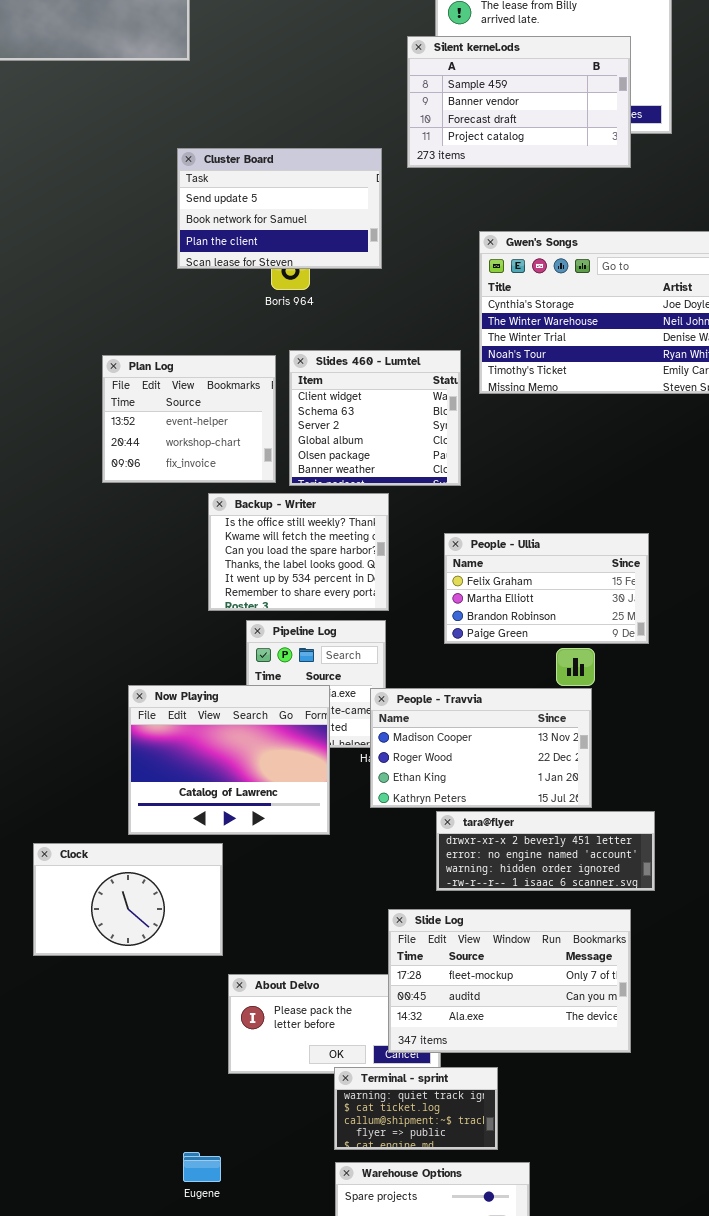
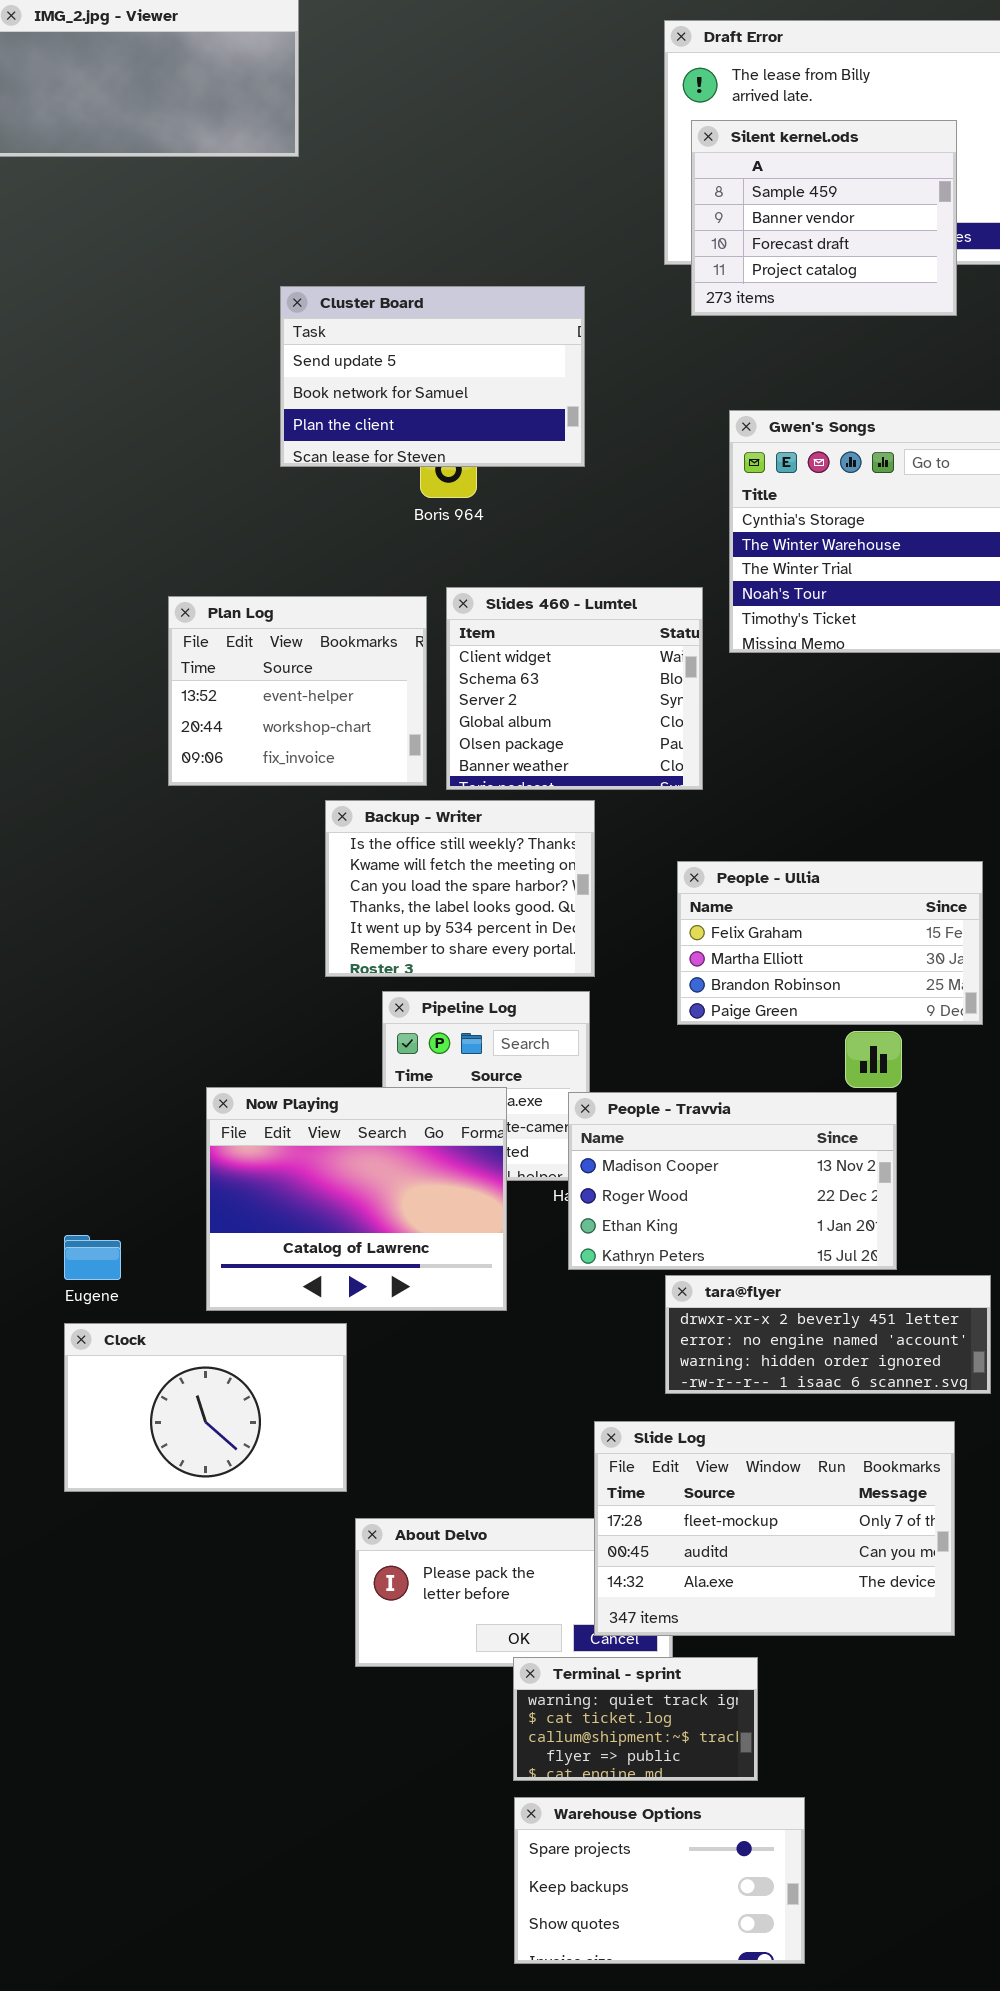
Silent kernel.ods: [407,36,631,168] -> [691,120,957,316], resized
Eugene: [183,1152,221,1182] -> [64,1235,121,1280], moved

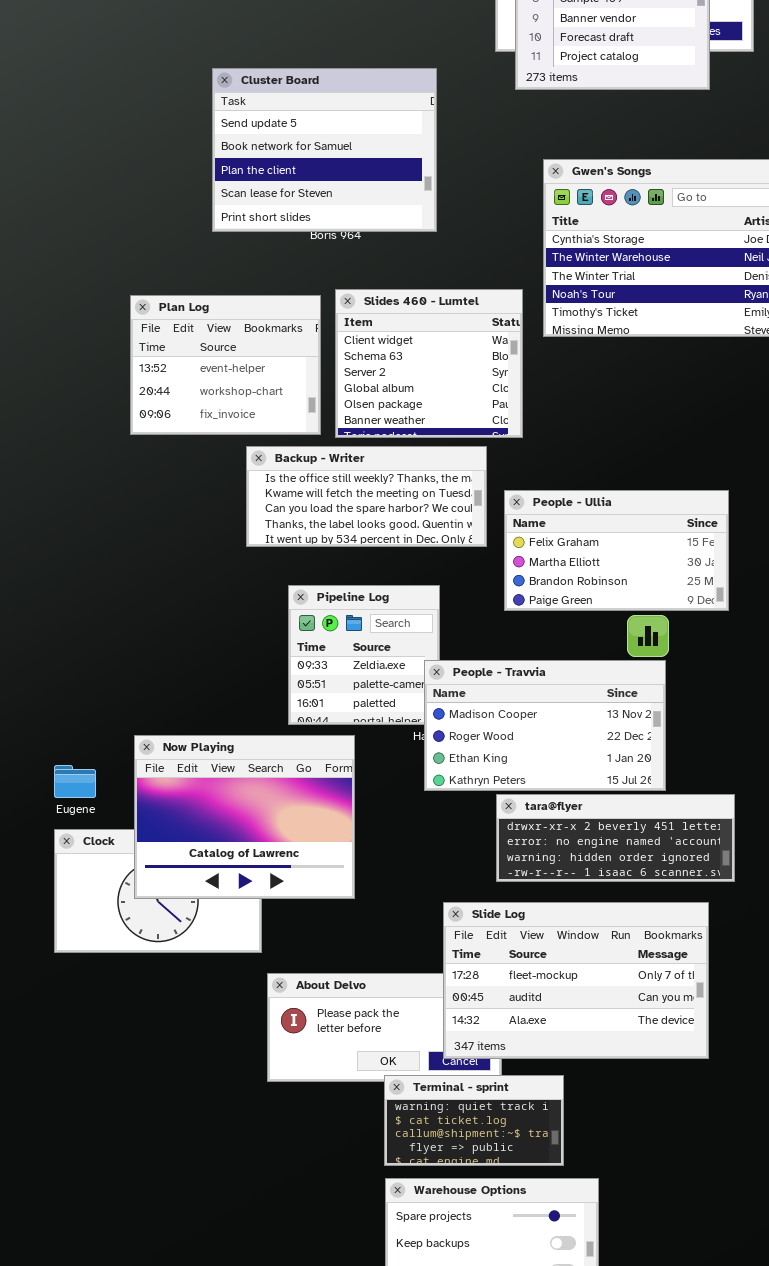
Cluster Board: [280,286,585,467] -> [212,68,437,232], resized
Backup - Writer: [325,800,595,977] -> [246,446,487,547], resized
Now Playing: [206,1087,507,1311] -> [134,735,355,899], moved

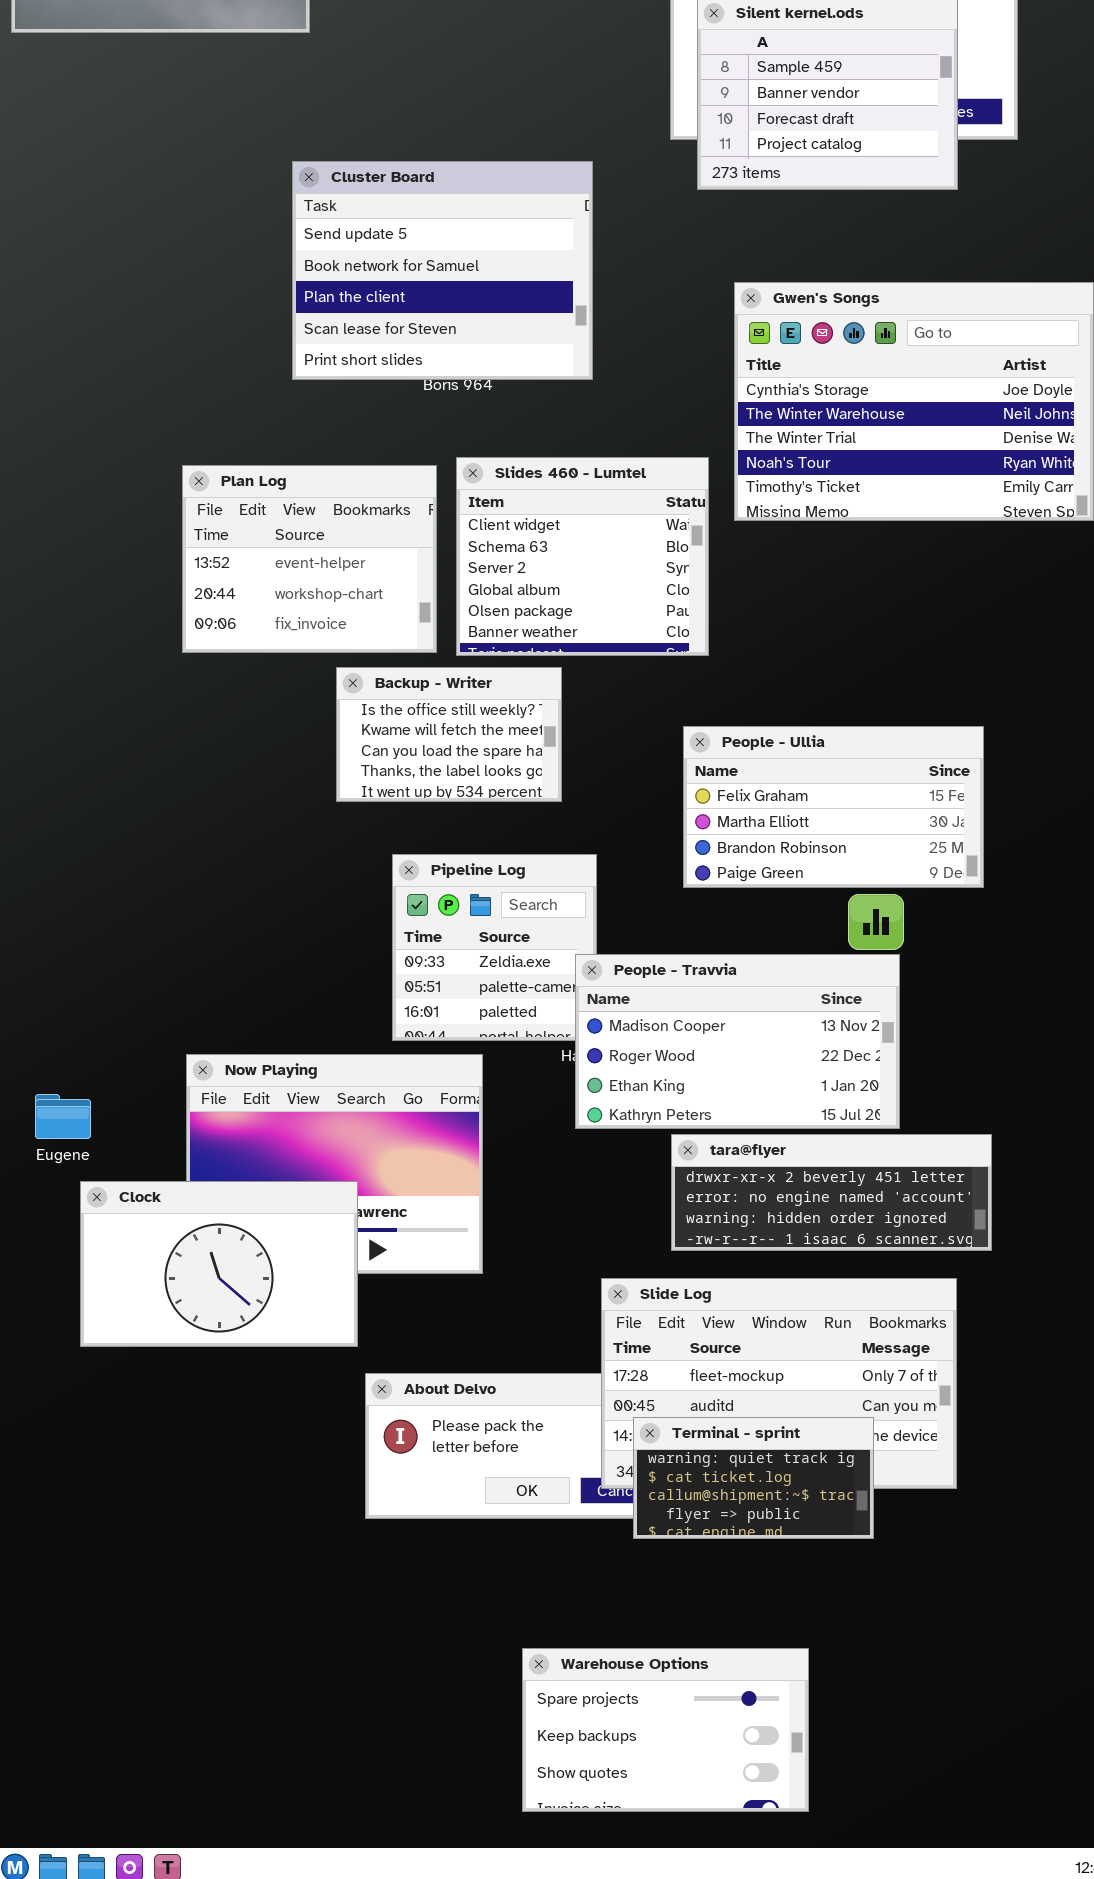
Backup - Writer: [246,446,487,547] -> [336,667,562,802], resized
Eugene: [54,765,96,798] -> [35,1094,91,1139], moved
Clock: [54,829,262,953] -> [80,1181,358,1347], raised
Terminal - sprint: [384,1075,564,1166] -> [633,1417,874,1539], moved

